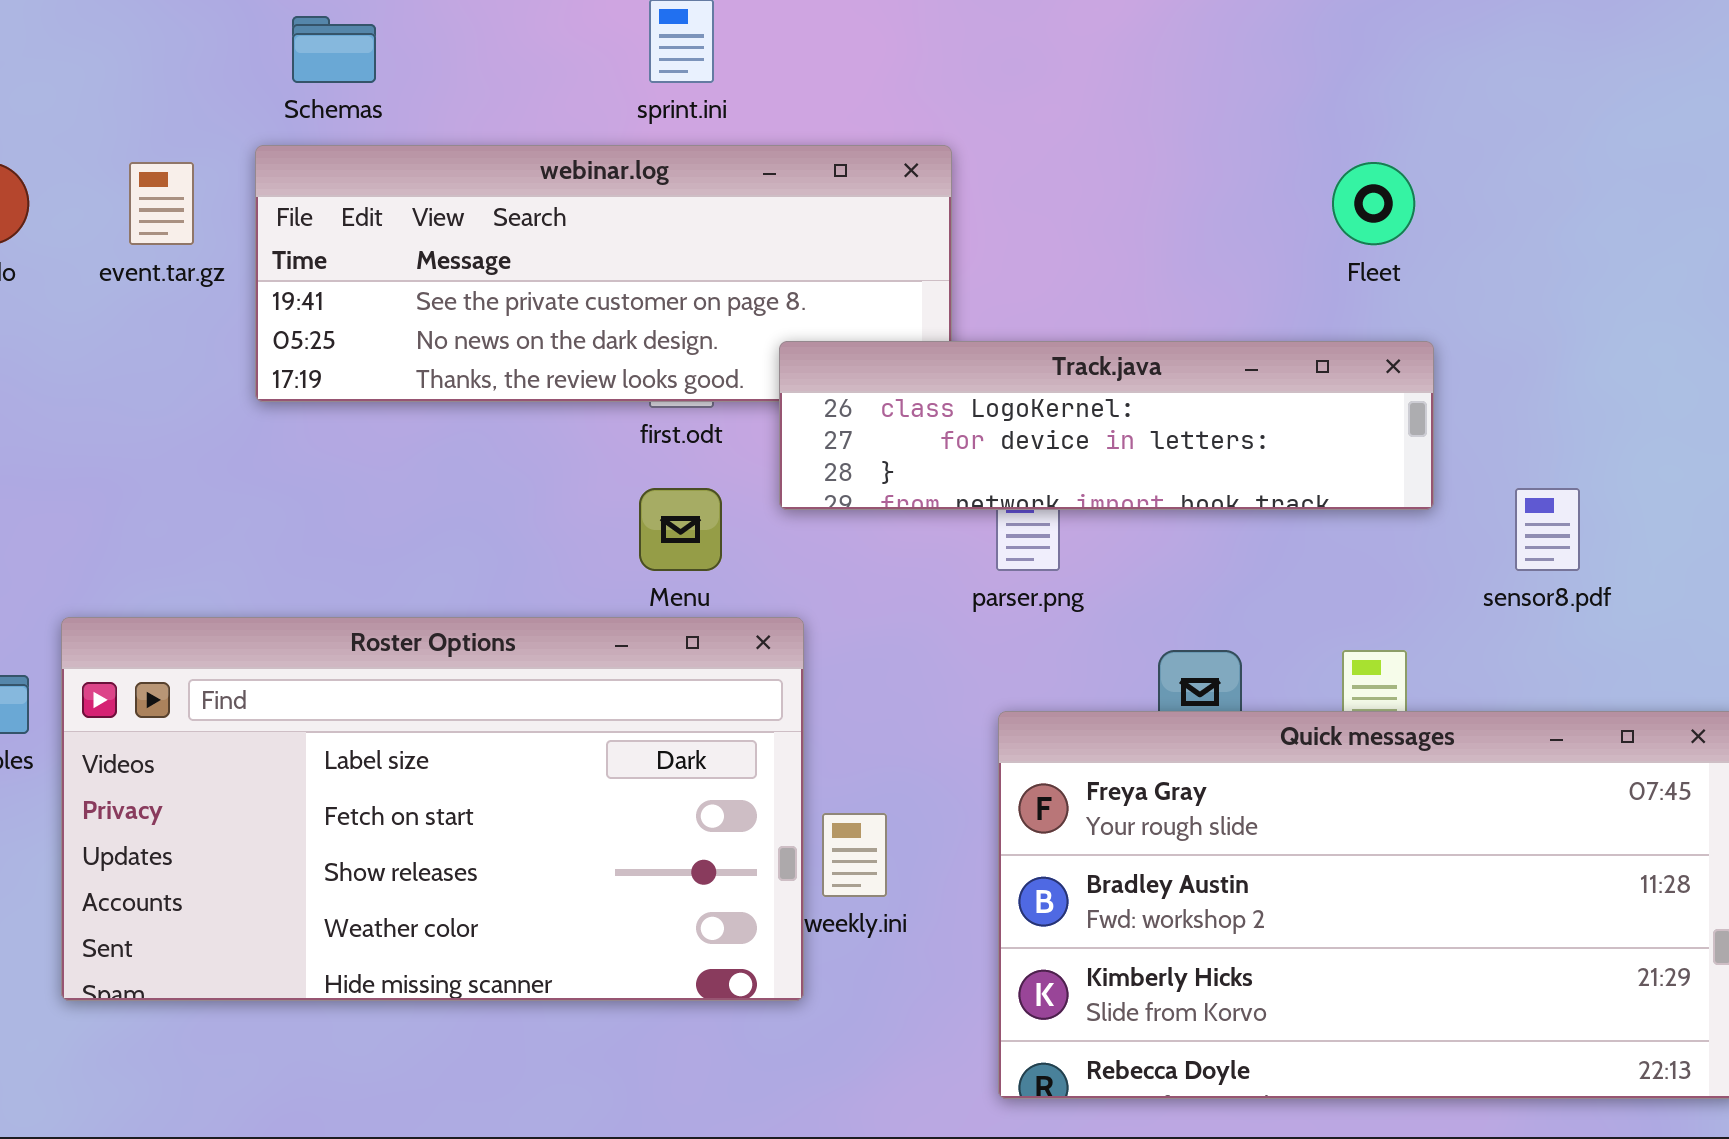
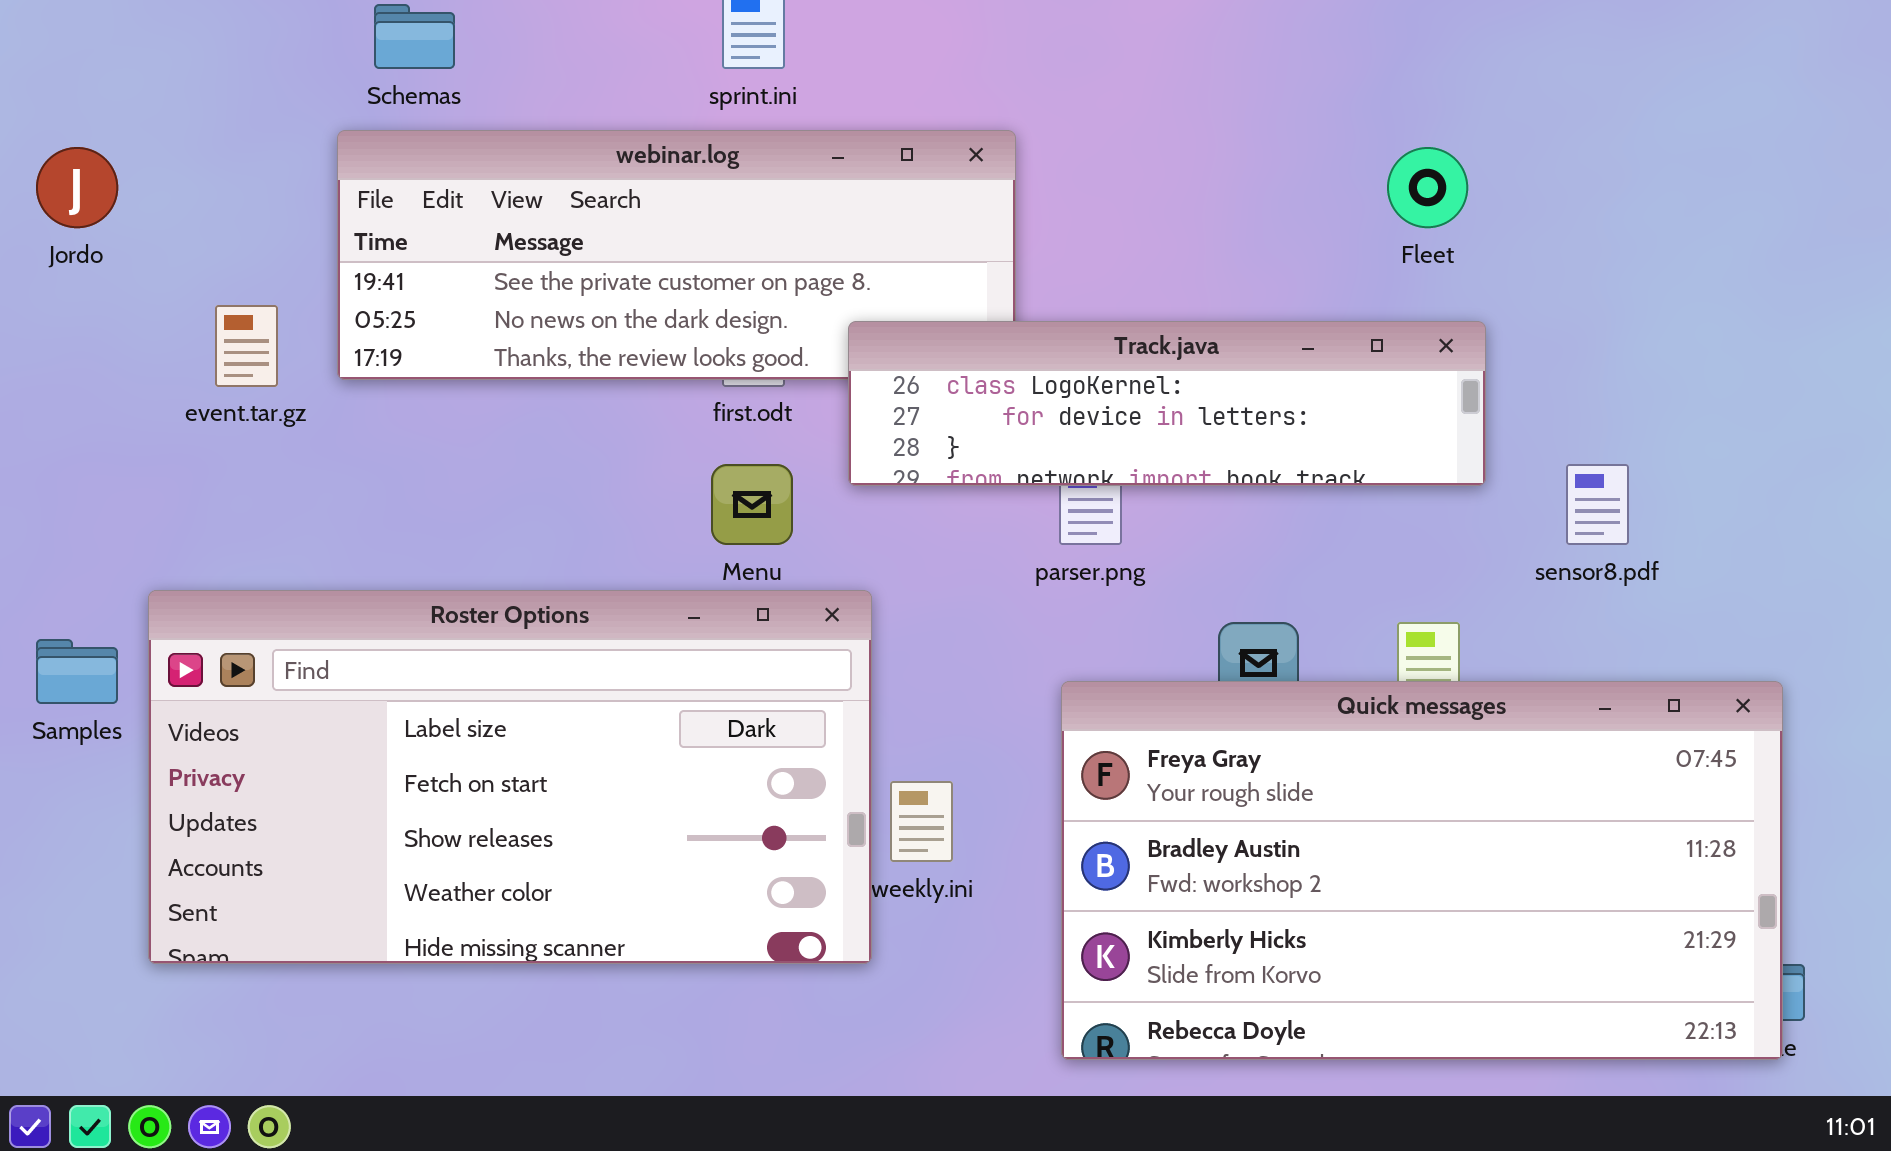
event.tar.gz: [129,162,194,245] -> [215,305,278,387], moved

